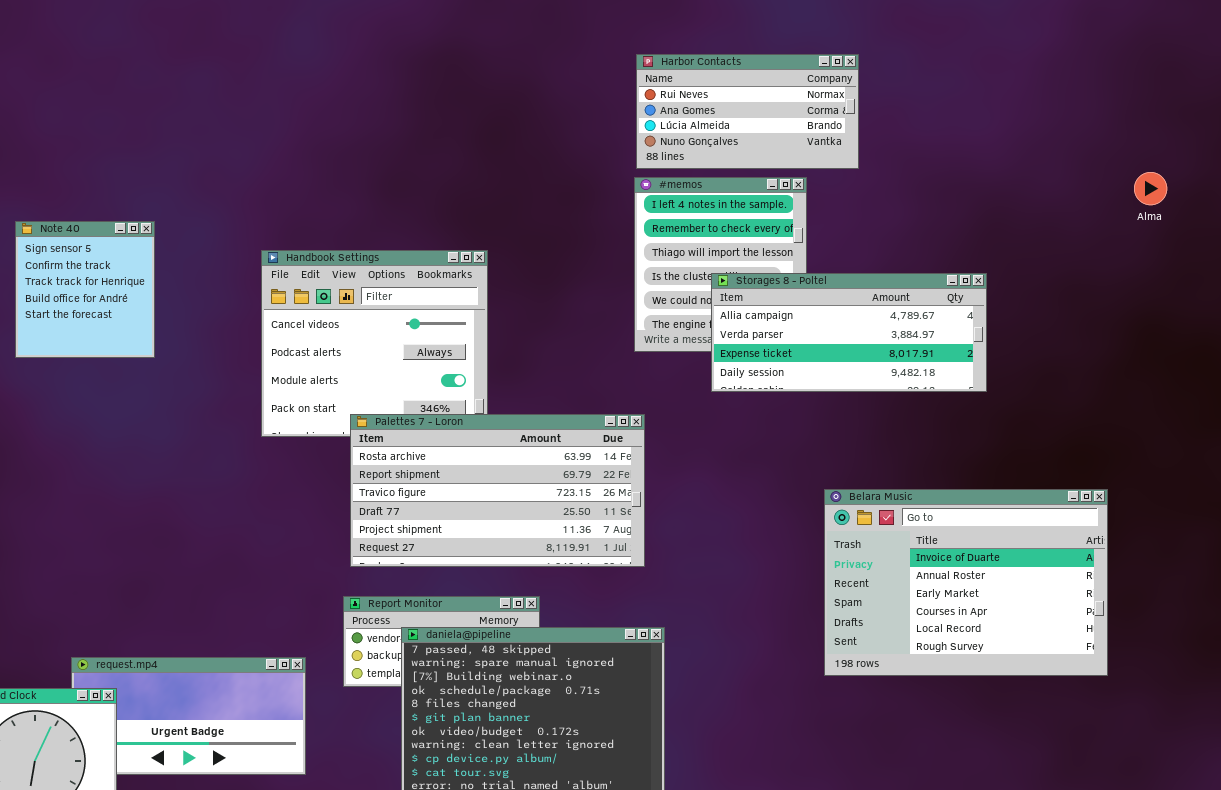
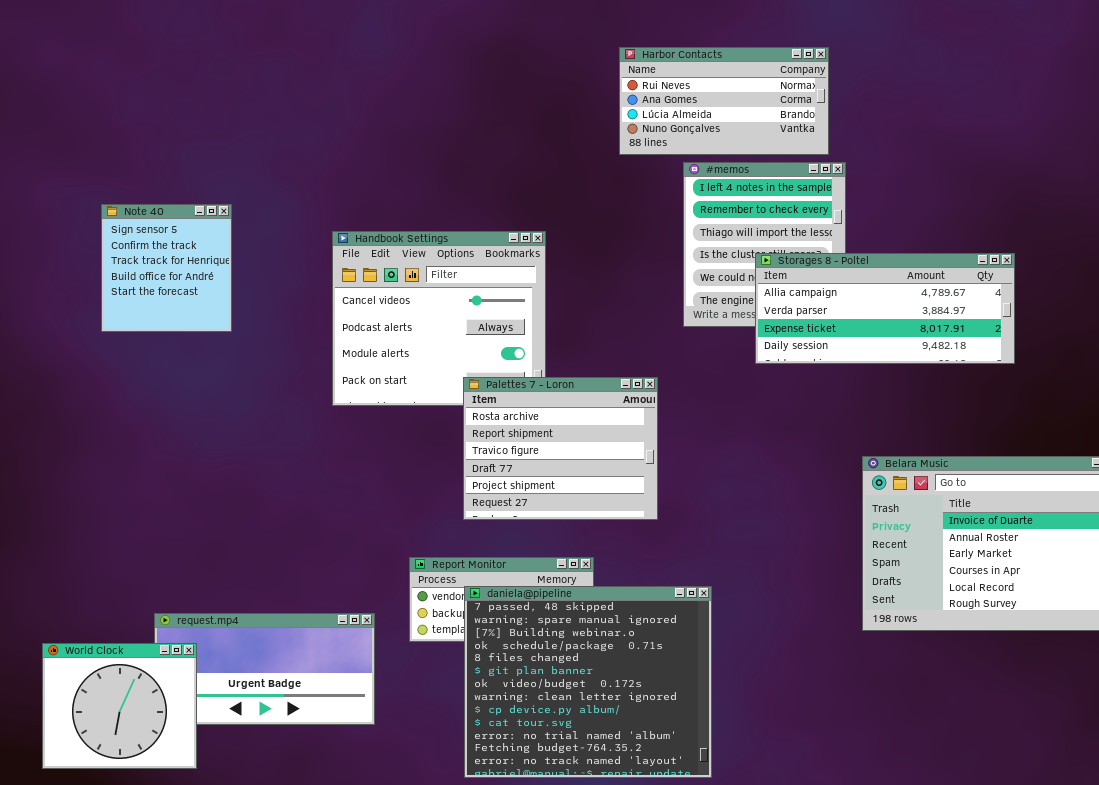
Harbor Contacts: [636,54,859,169] -> [619,47,829,155], moved
Palettes 7 - Loron: [350,414,645,567] -> [463,377,658,520], moved, resized

